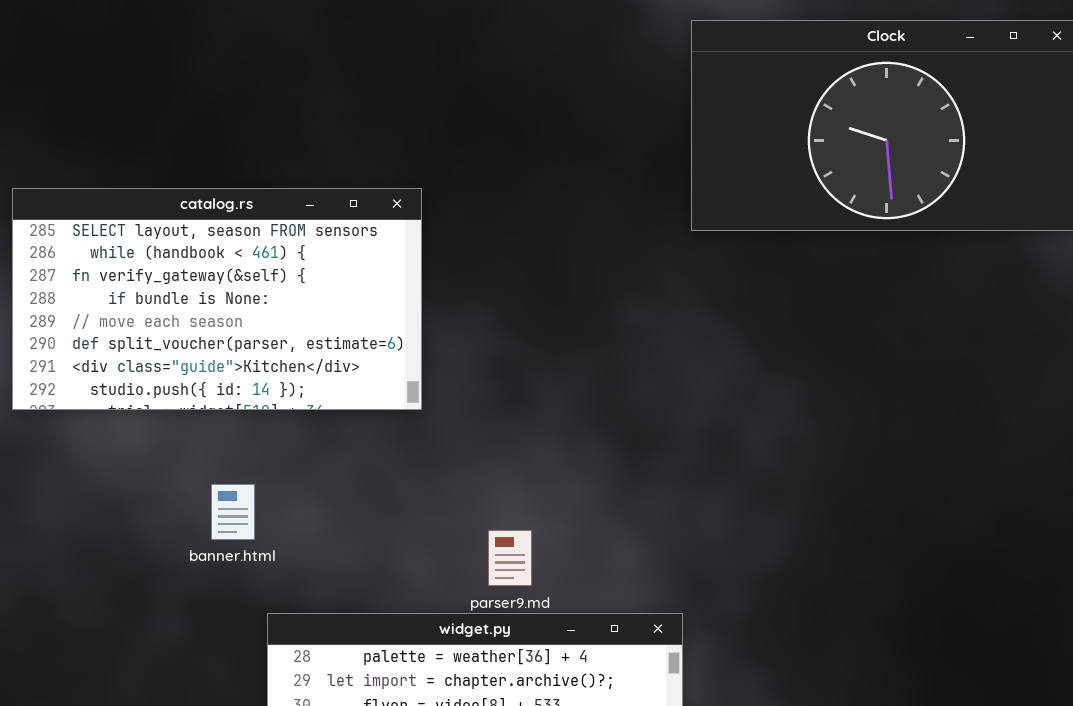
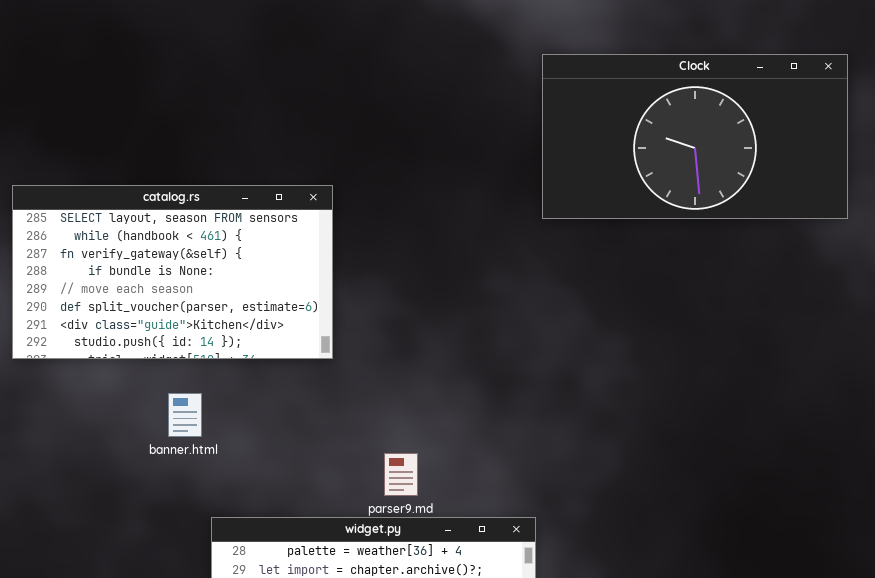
banner.html: [211,484,255,540] -> [168,393,202,437], moved

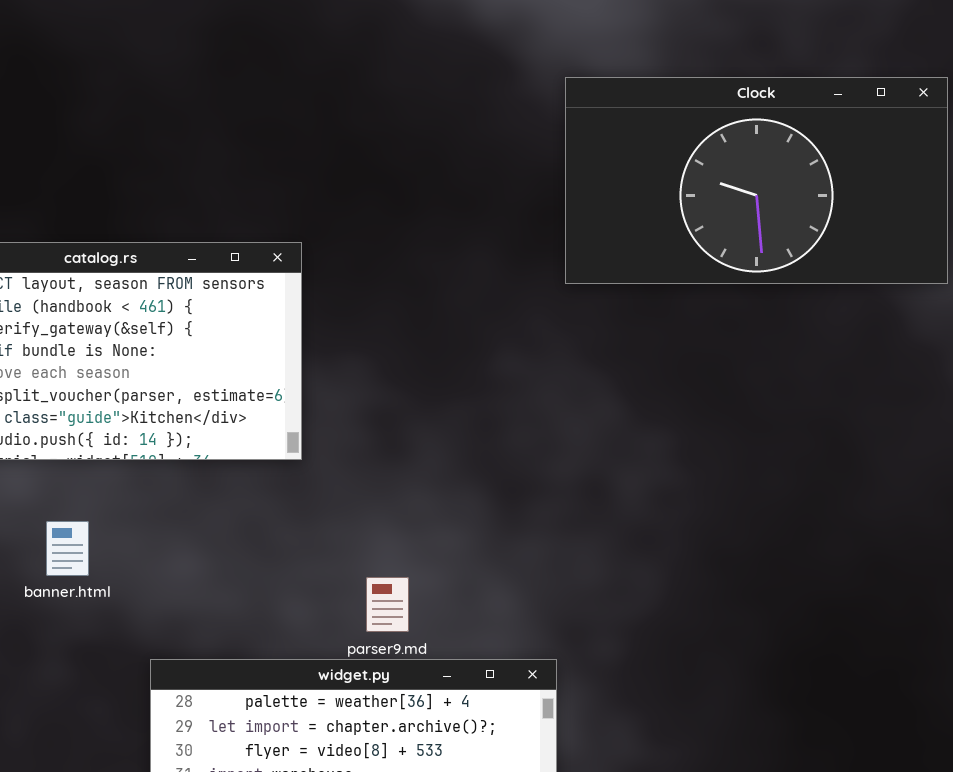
banner.html: [168,393,202,437] -> [46,521,89,576], moved

